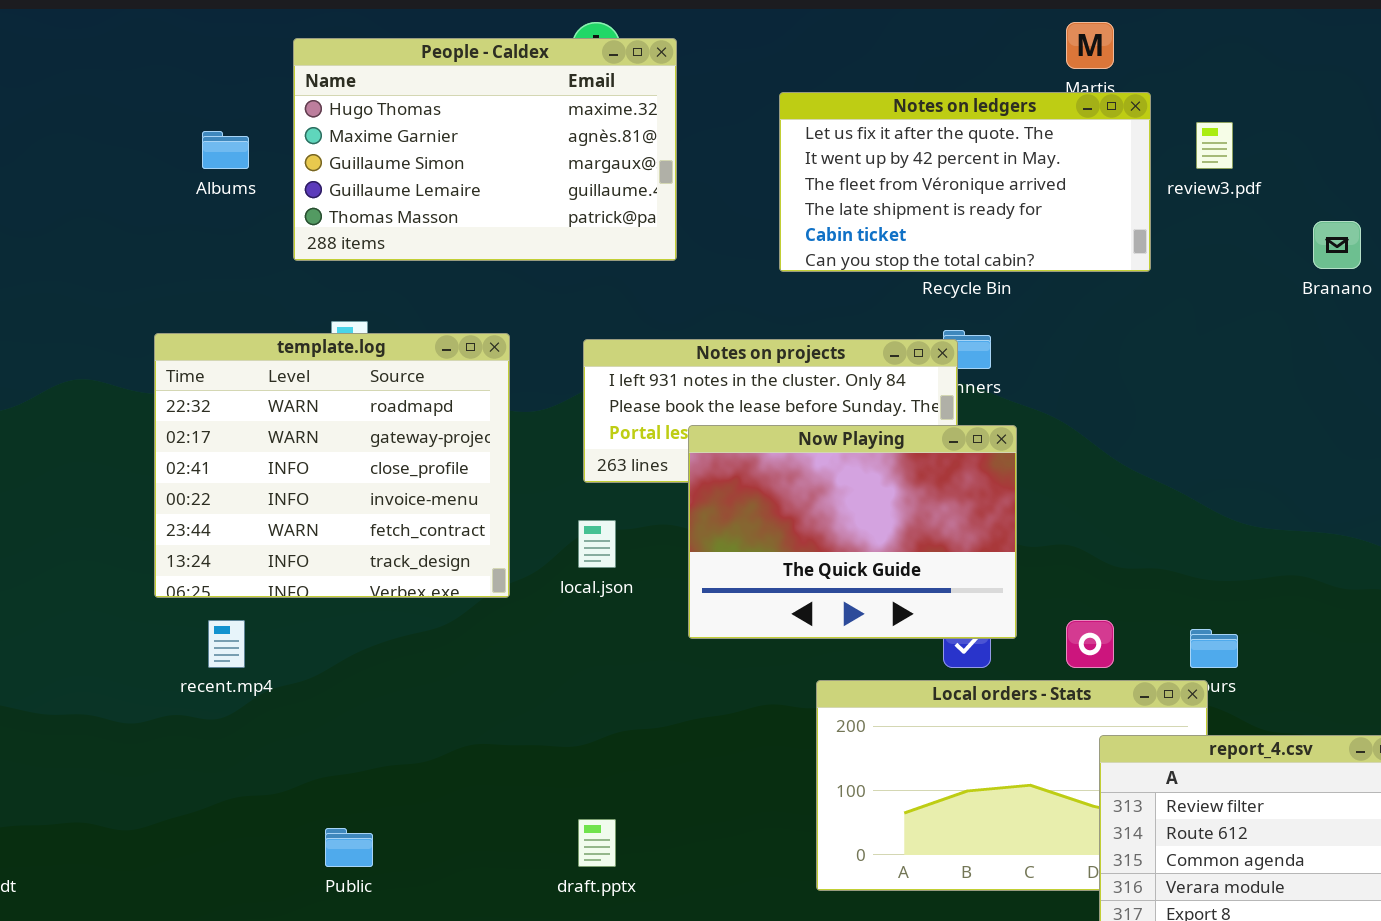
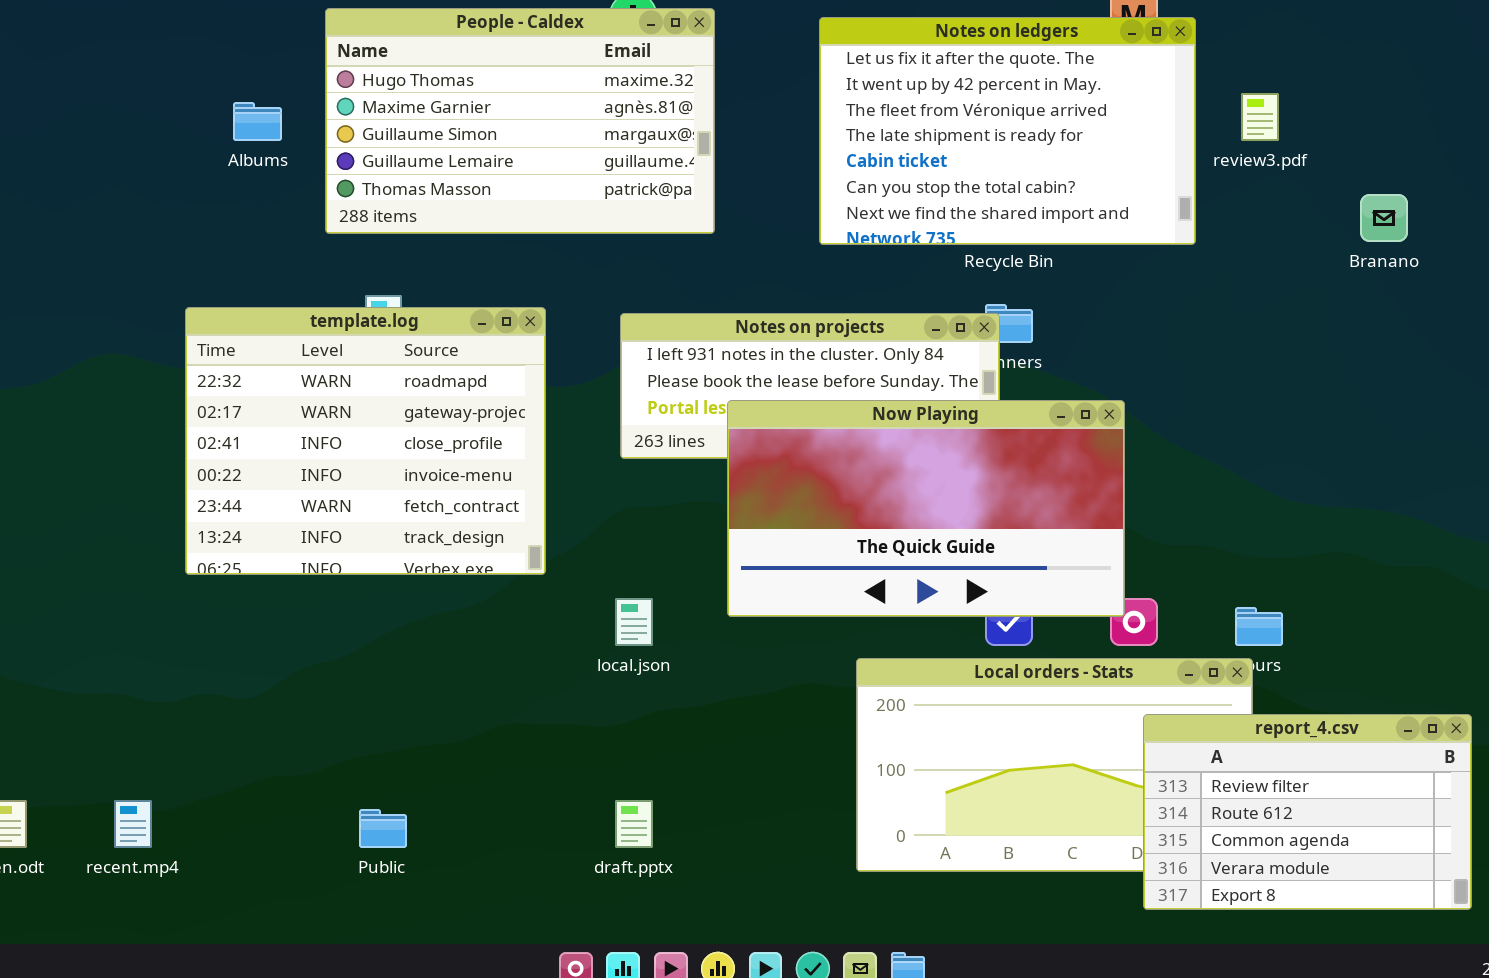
Notes on ledgers: [779,92,1151,272] -> [819,17,1196,245], resized
Now Playing: [688,425,1017,639] -> [727,400,1125,617], resized
local.json: [578,520,616,568] -> [615,598,653,646], moved
recent.mp4: [208,620,245,668] -> [114,800,152,848], moved

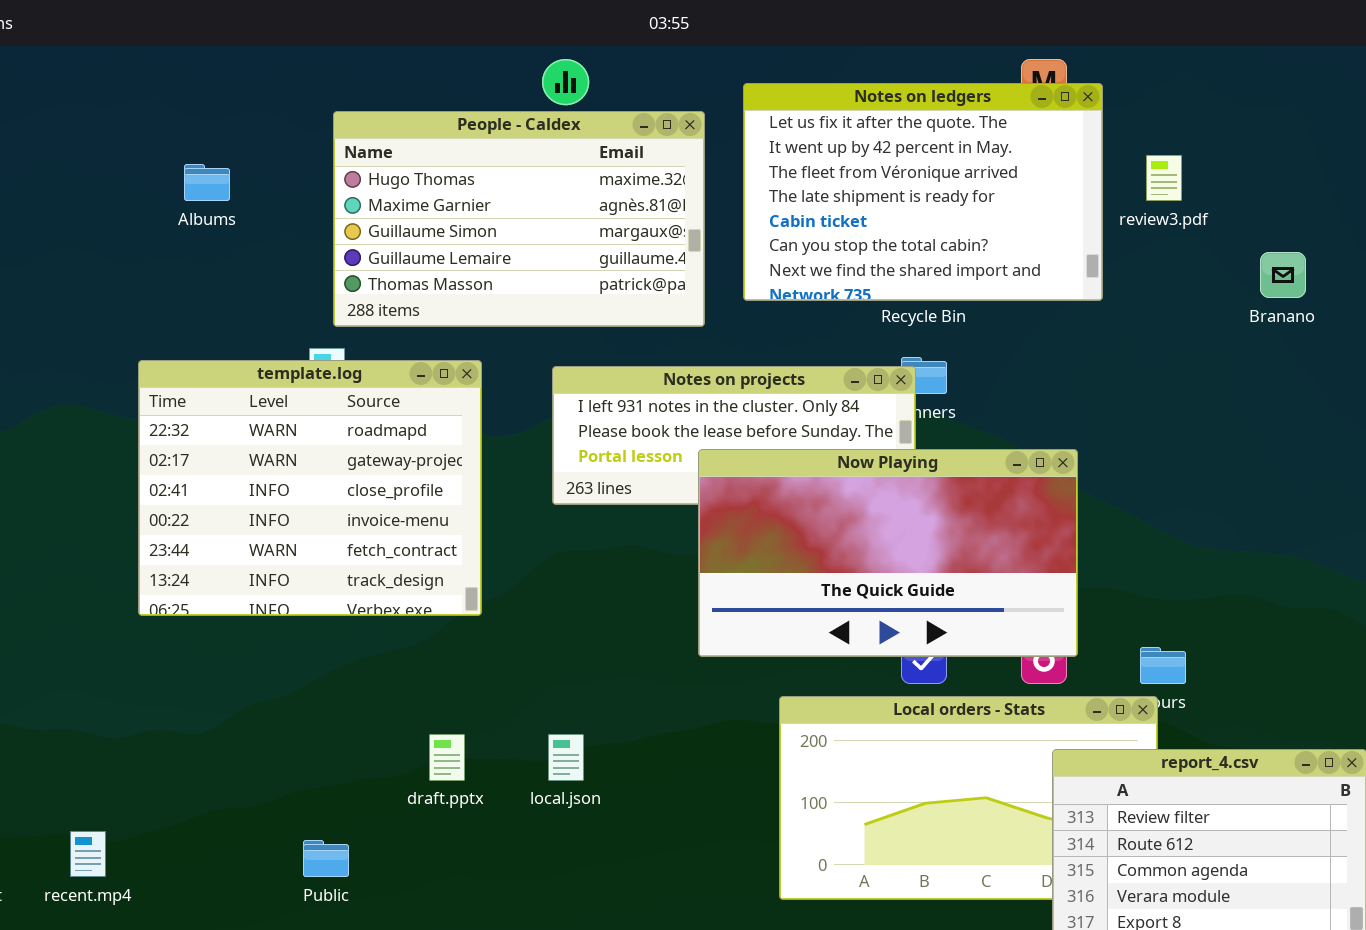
People - Caldex: [325,8,715,234] -> [333,111,705,327], moved
Now Playing: [727,400,1125,617] -> [698,449,1078,657], moved
local.json: [615,598,653,646] -> [548,734,584,781], moved
draft.pptx: [615,800,653,848] -> [429,734,465,781], moved

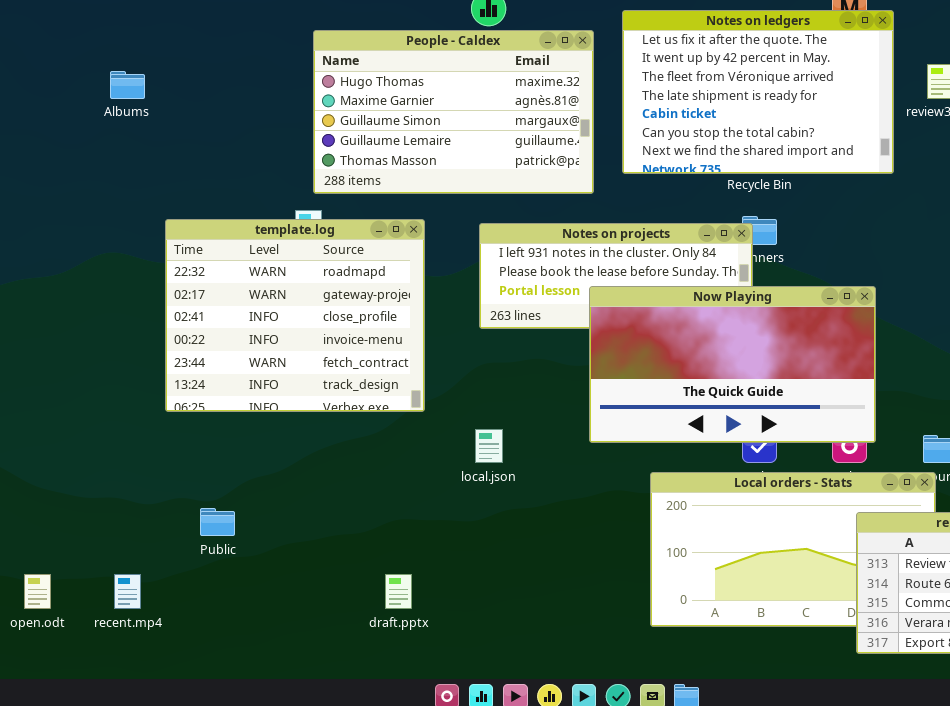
Albums: [184,164,230,201] -> [110,71,145,99], moved
draft.pptx: [429,734,465,781] -> [385,574,412,609], moved
local.json: [548,734,584,781] -> [475,429,503,463], moved
Public: [303,840,349,877] -> [200,508,235,536], moved

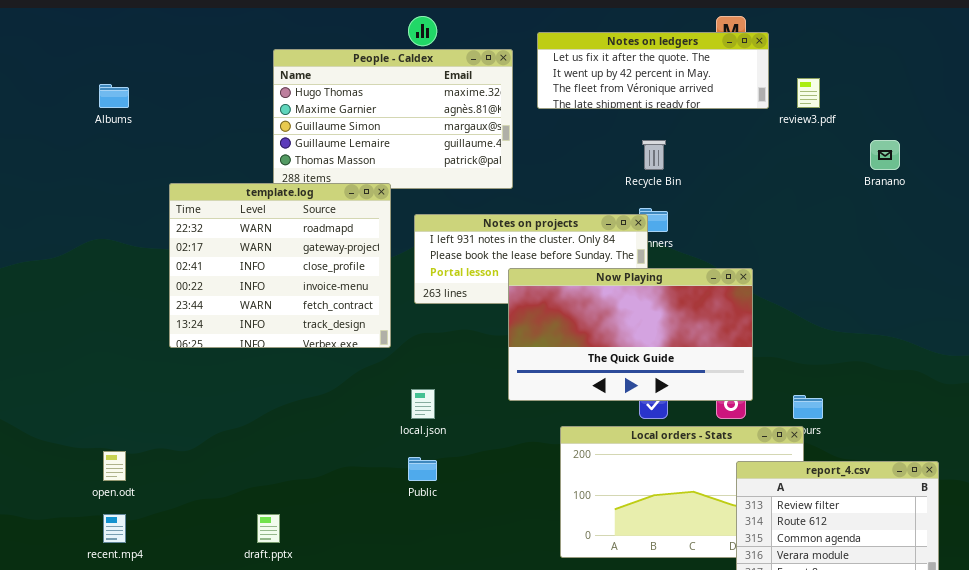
Notes on ledgers: [622,10,894,174] -> [537,32,769,109], resized
template.log: [165,219,425,412] -> [169,183,391,348], moved
Public: [200,508,235,536] -> [408,457,437,481], moved
open.odt: [24,574,51,609] -> [103,451,126,481], moved
draft.pptx: [385,574,412,609] -> [257,514,280,543], moved

